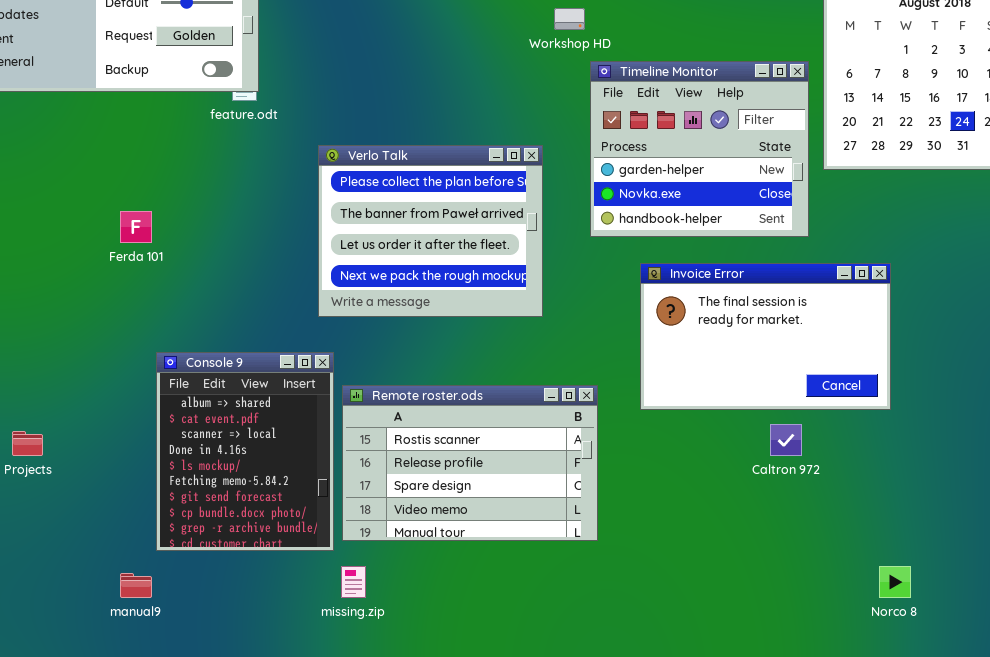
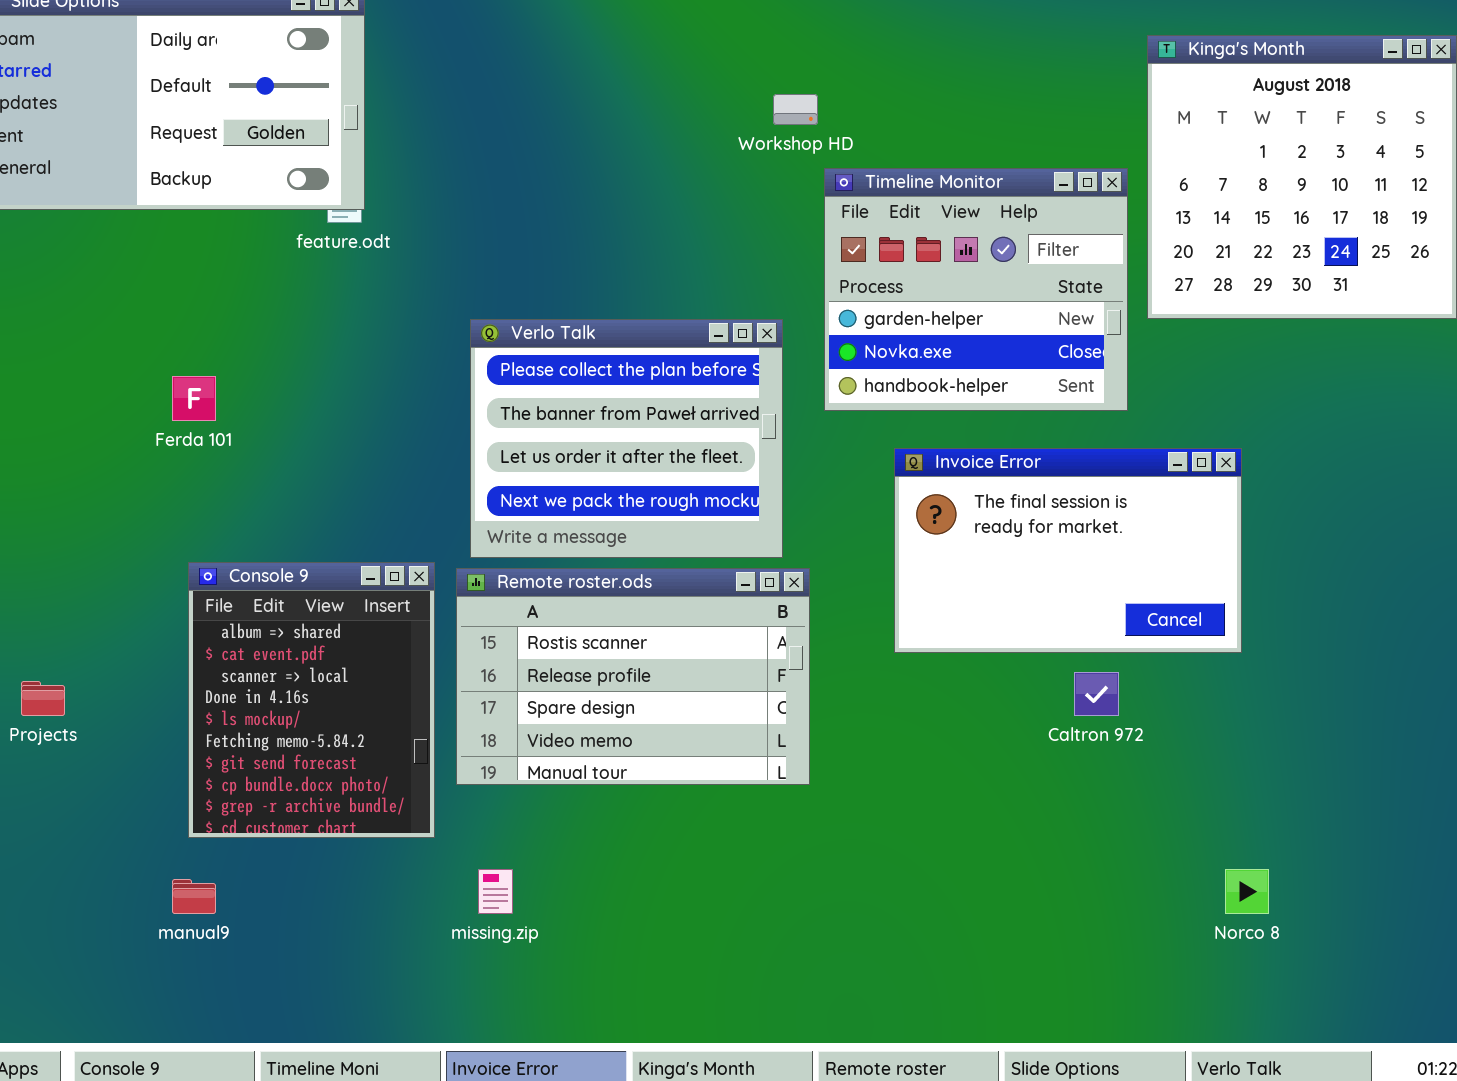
Verlo Talk: [318,145,543,317] -> [470,319,783,558], moved
Console 9: [156,352,334,551] -> [188,562,435,838], moved
Remote roster.ods: [342,385,598,541] -> [456,568,810,785], moved

